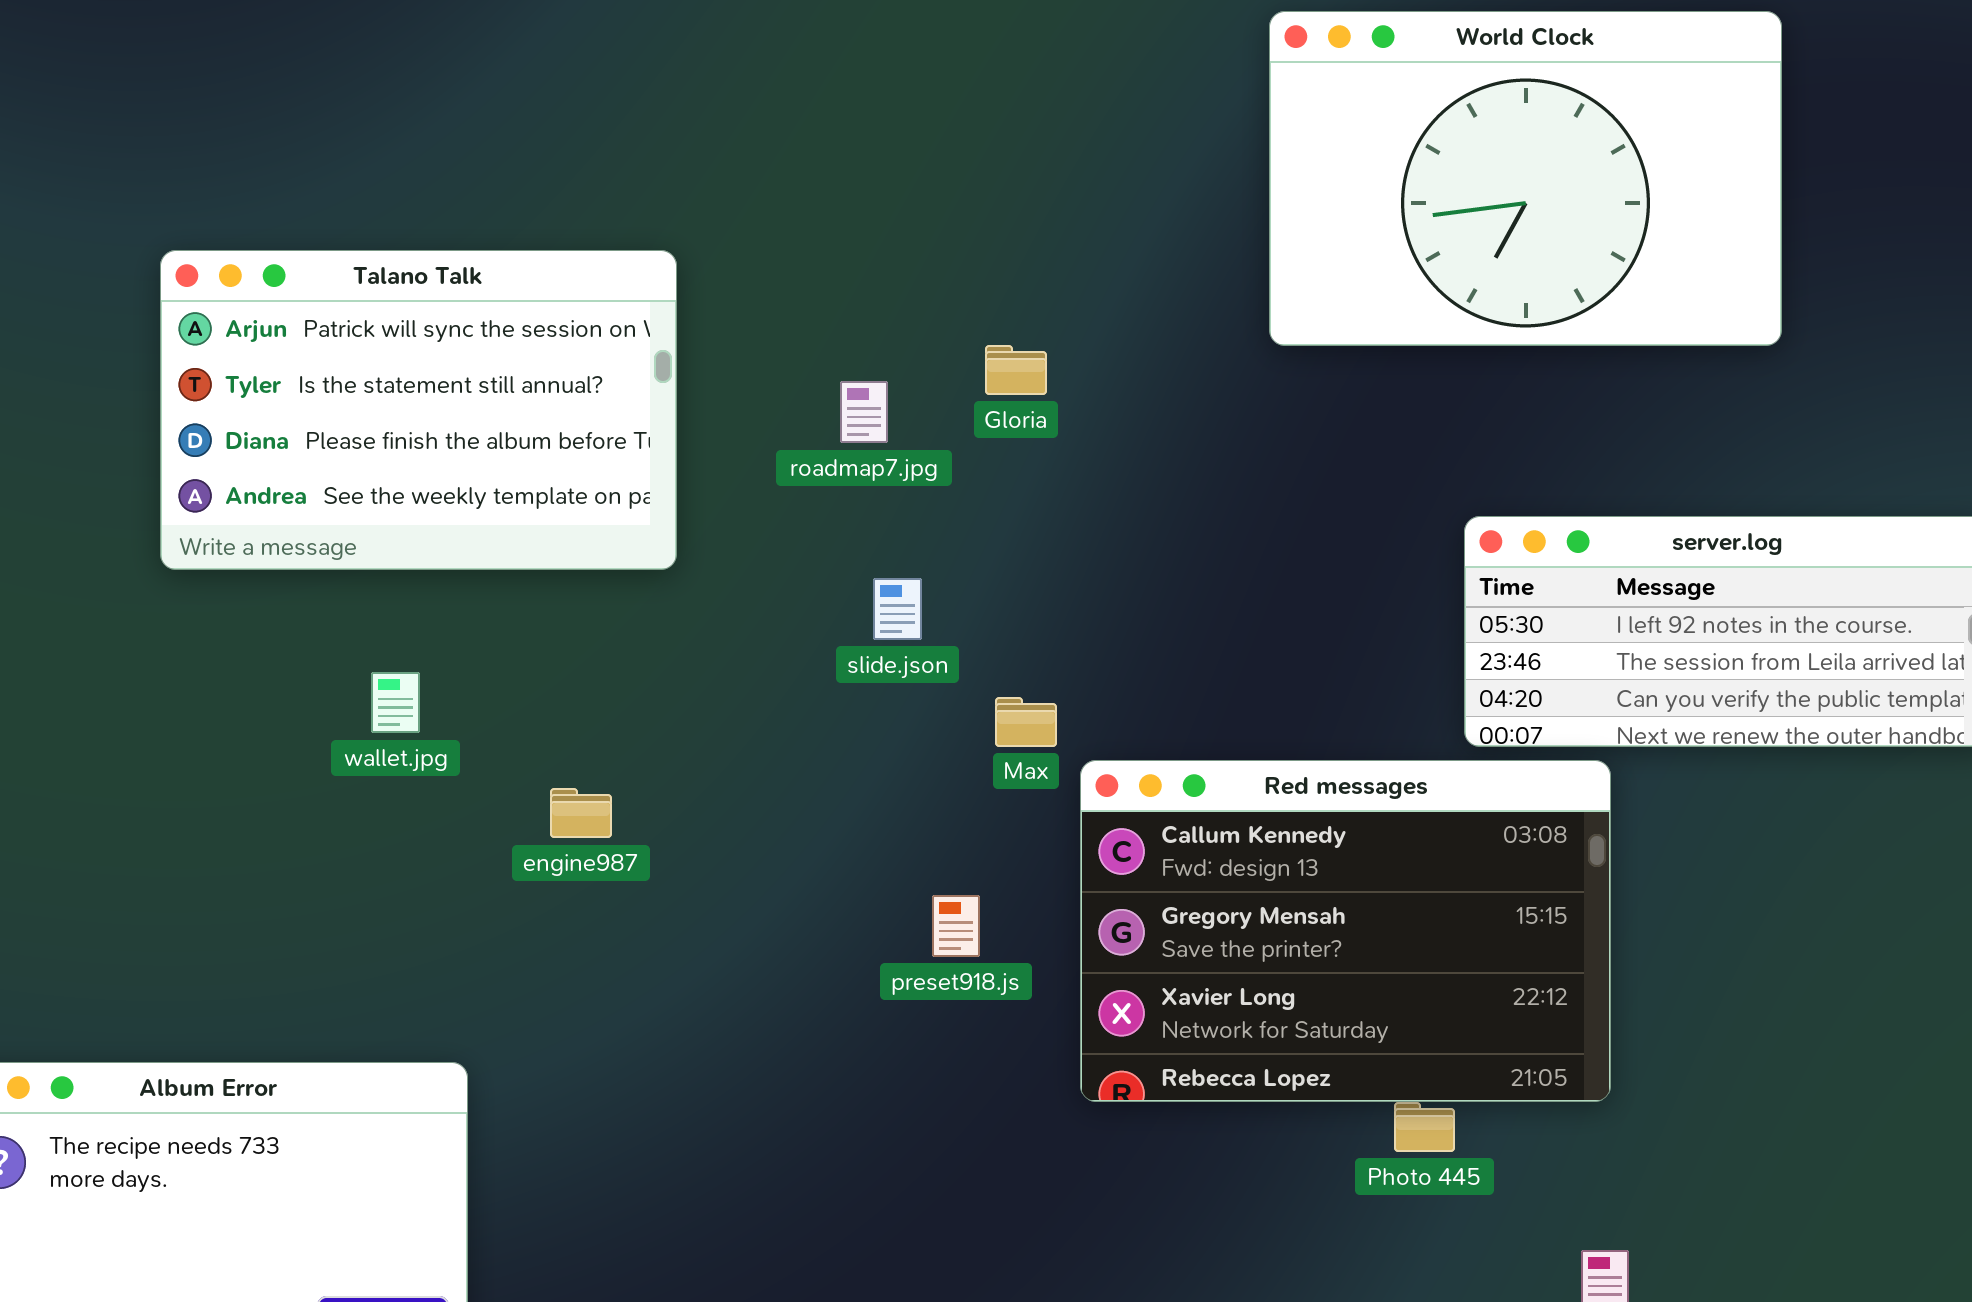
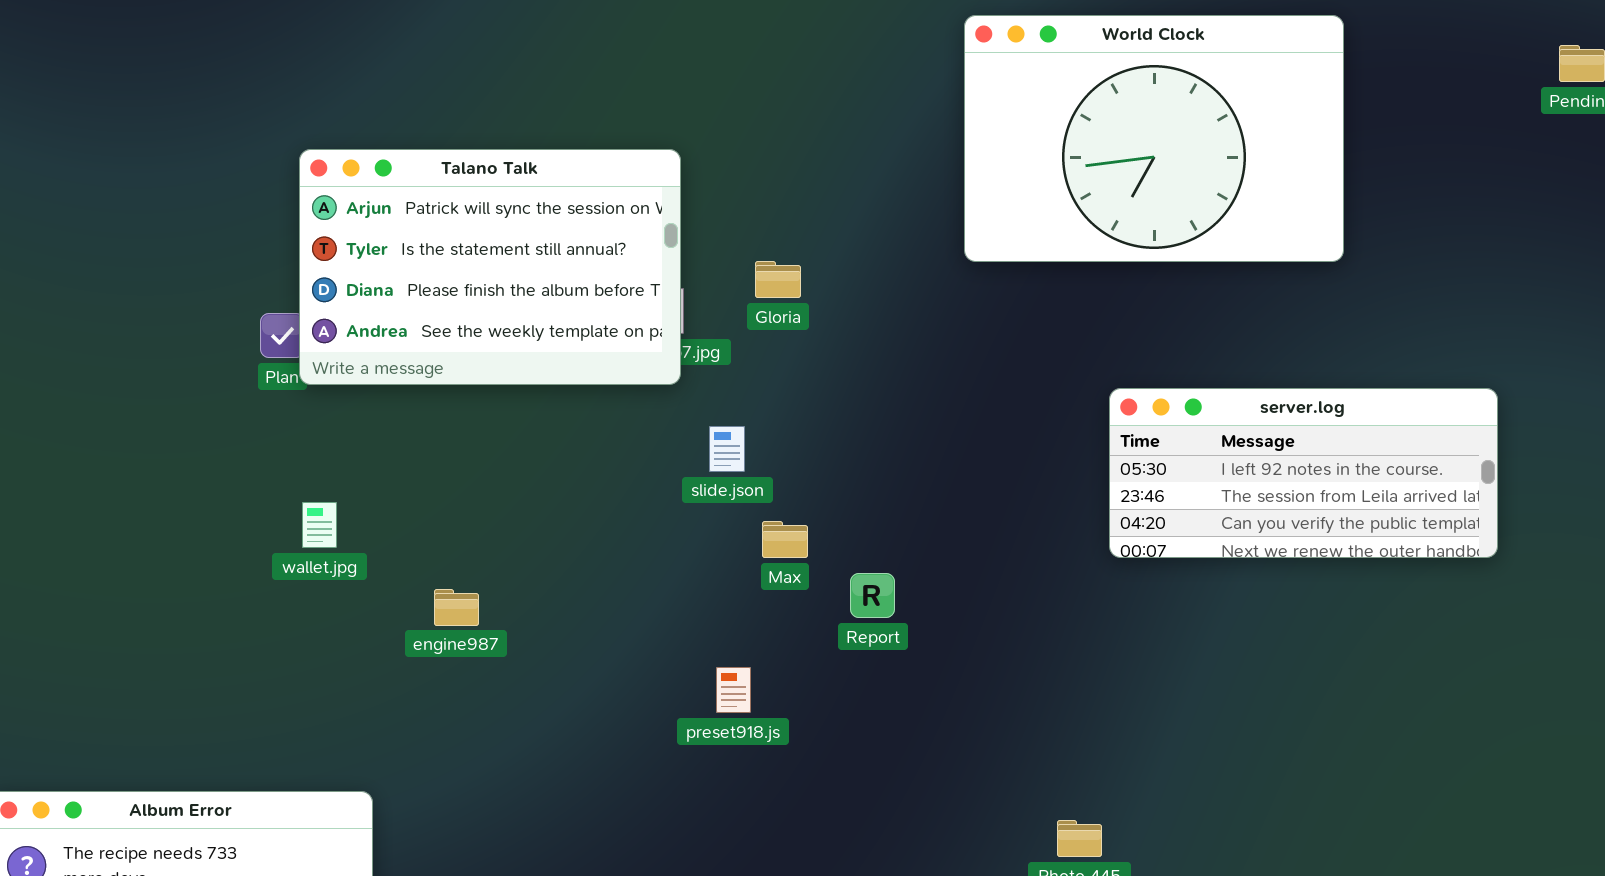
Talano Talk: [160,250,677,570] -> [299,149,681,385], moved
slide.json: [873,578,922,640] -> [709,426,745,472], moved
Red messages: [1080,760,1611,1102] -> none, closed

